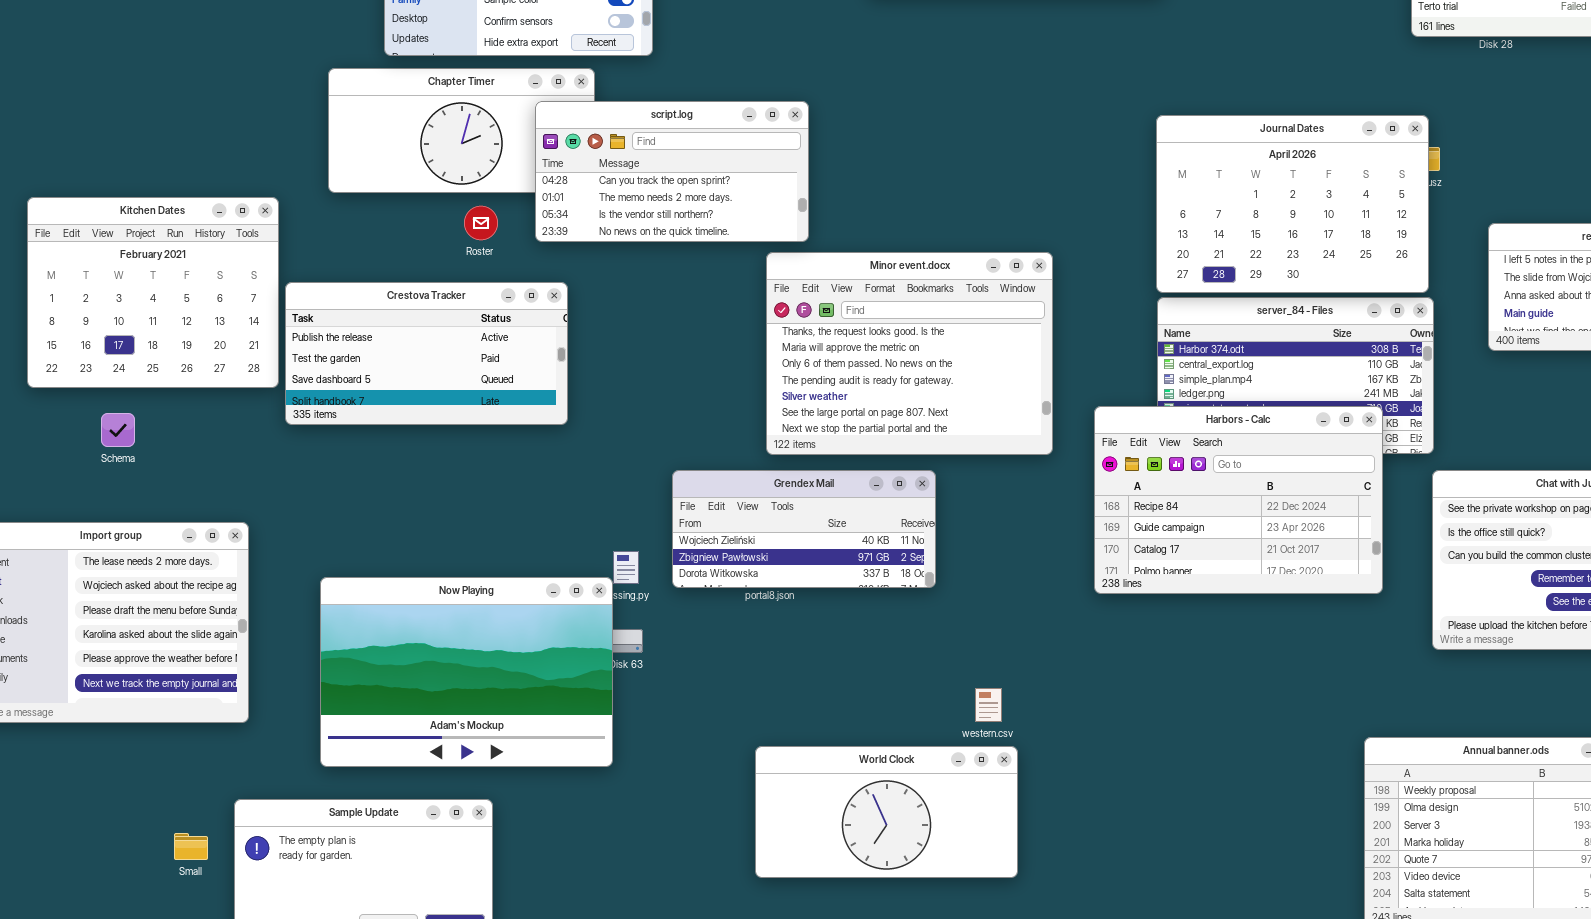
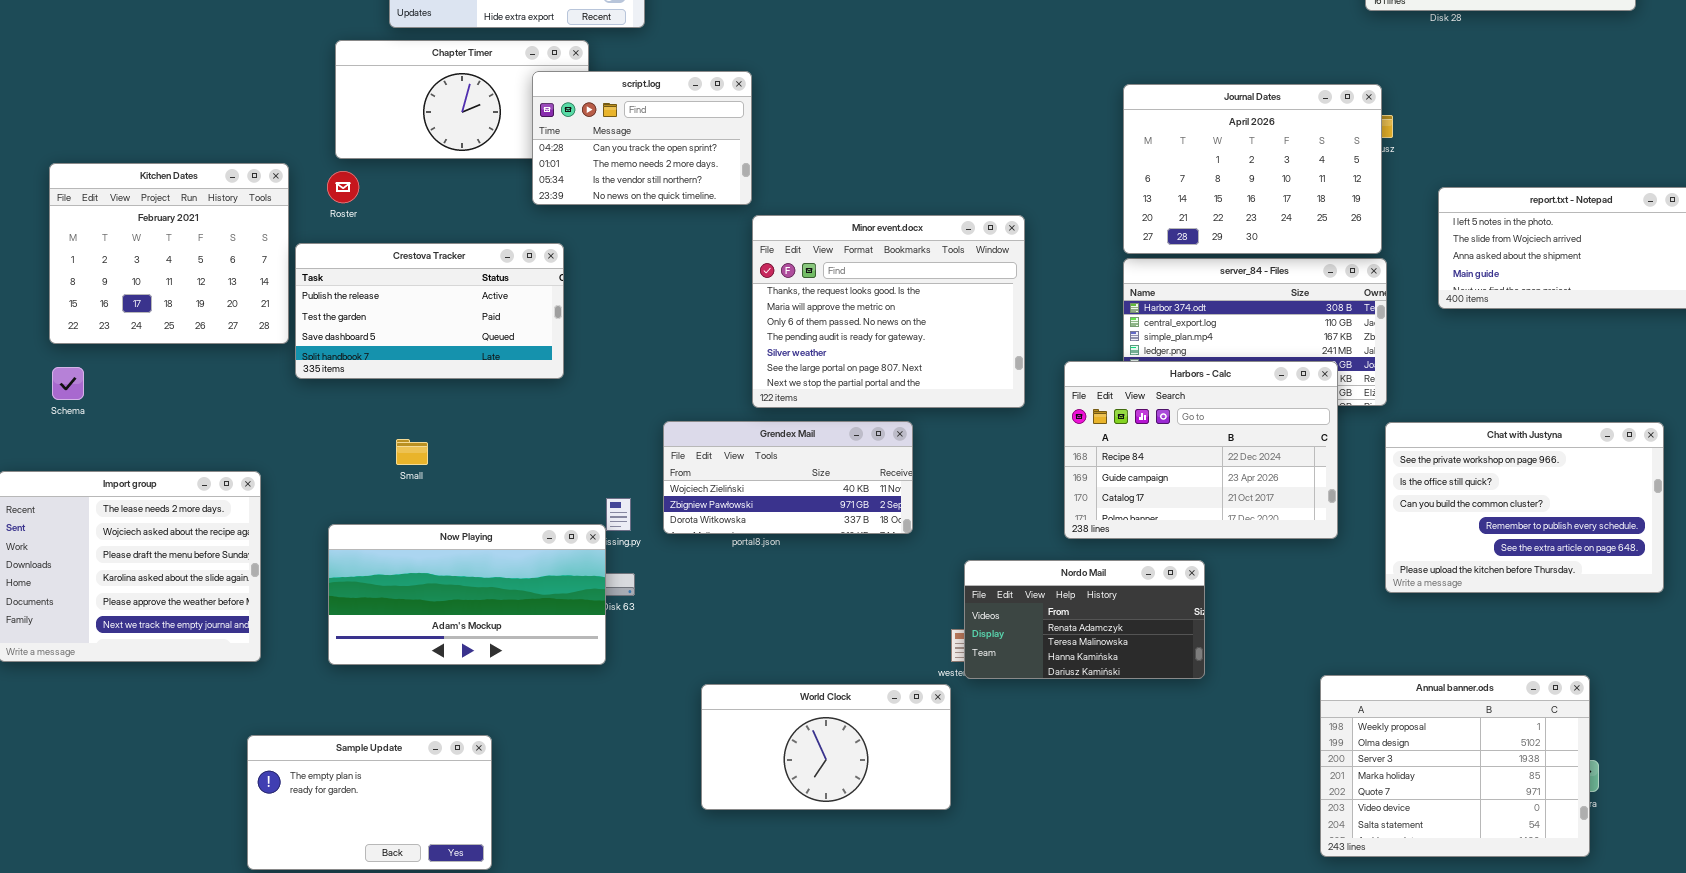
script.log: [535,101,809,242] -> [532,71,752,205], resized
Roster: [464,206,498,240] -> [327,171,359,203], moved
Schema: [101,413,135,447] -> [52,367,84,400], moved
Now Playing: [320,577,613,767] -> [328,524,606,665], resized
Nordo Mail: none -> [964,560,1205,679], opened
World Clock: [755,746,1018,878] -> [701,684,951,810], moved
Small: [174,833,208,860] -> [396,439,428,465], moved

